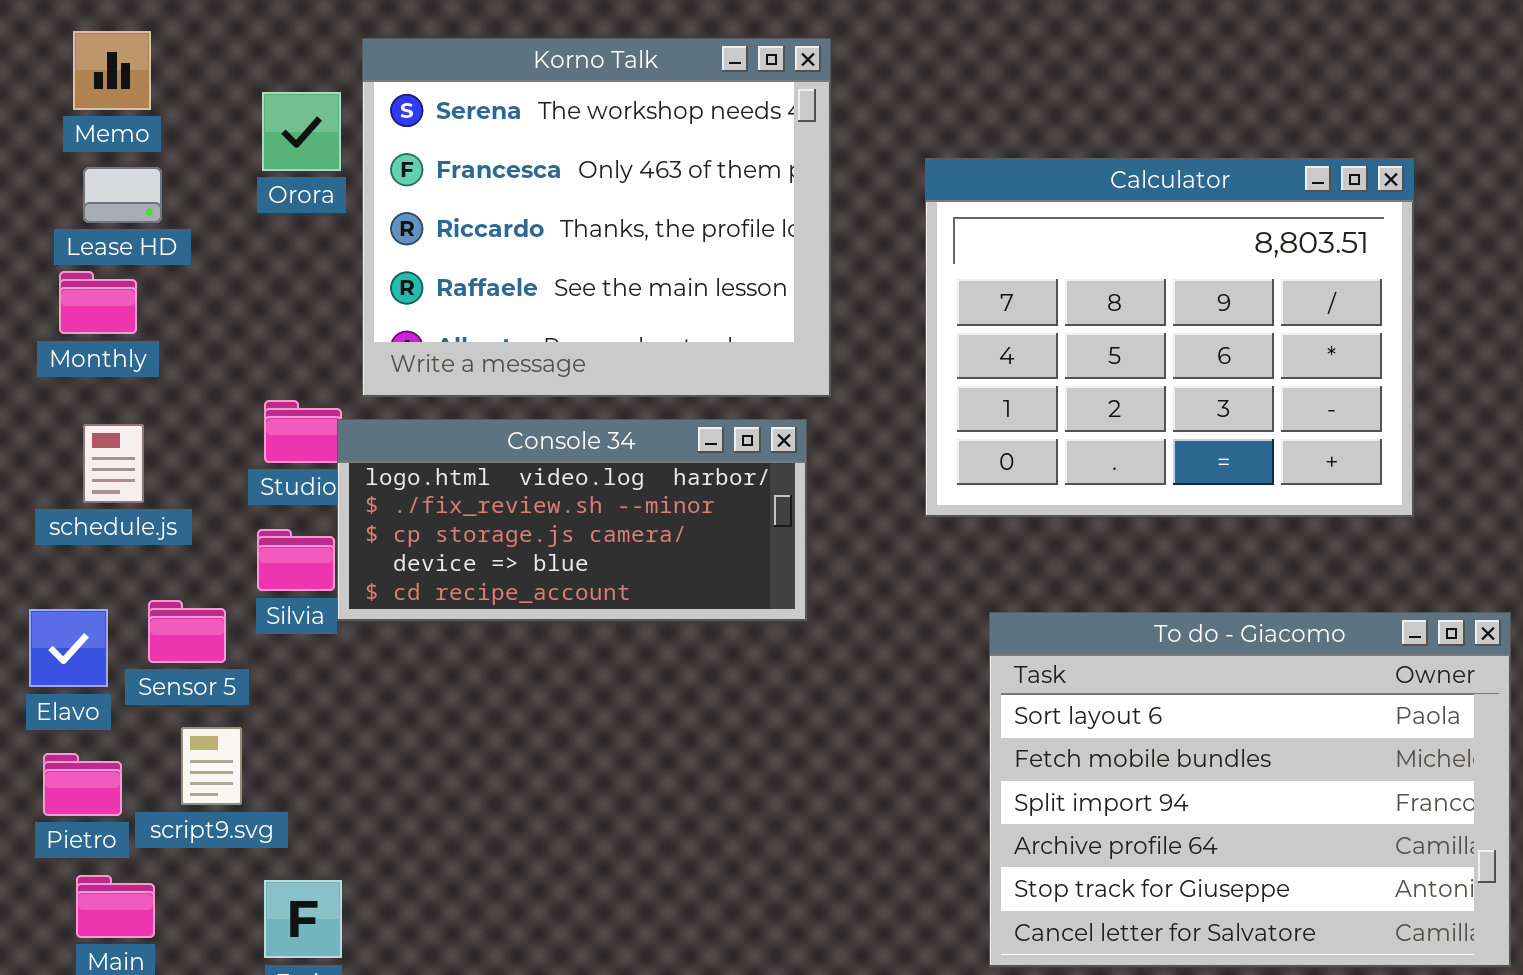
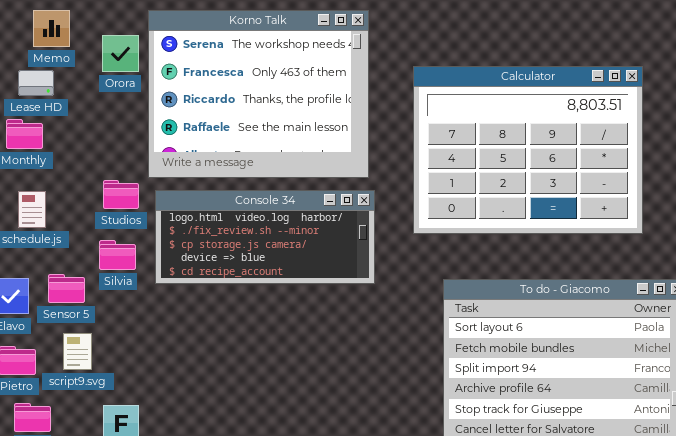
Memo: [73,31,151,110] -> [33,10,70,47], moved
Console 34: [337,419,807,621] -> [155,190,375,284], moved

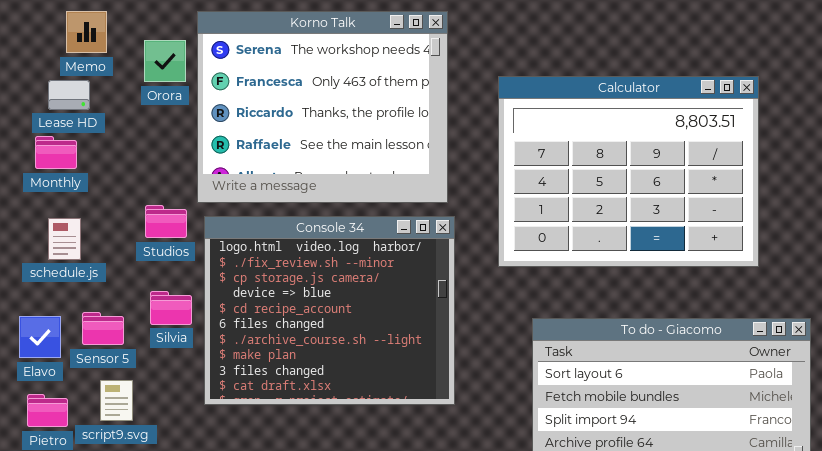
Console 34: [155,190,375,284] -> [204,216,455,405], resized
Silvia: [99,240,136,270] -> [150,291,192,325], moved

